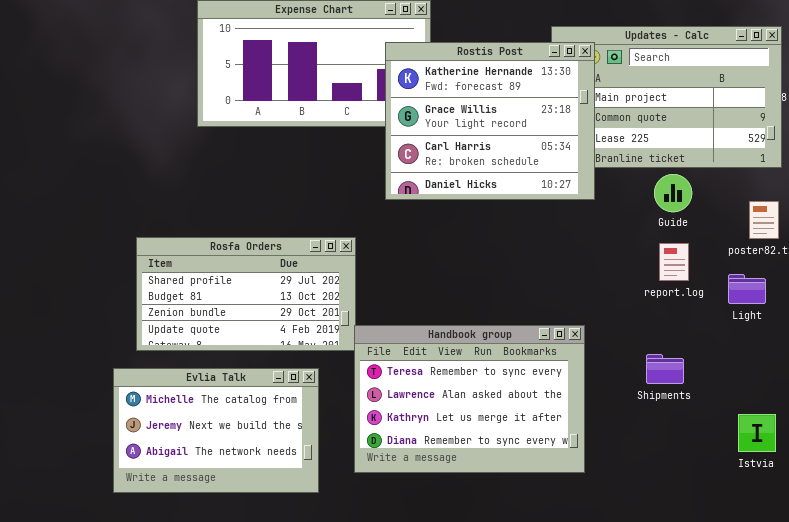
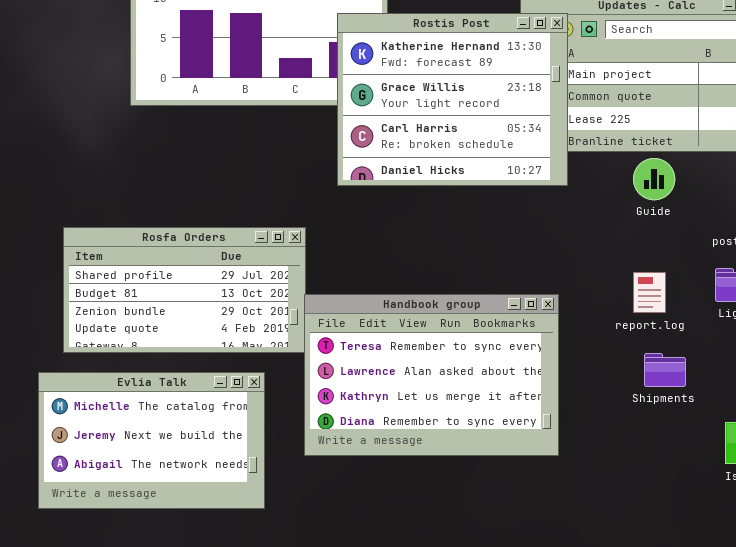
report.log: [659,243,689,281] -> [633,272,666,313], moved
Handbook group: [354,325,585,473] -> [304,294,559,456], moved
Shipments: [646,354,684,384] -> [644,353,686,387], moved

